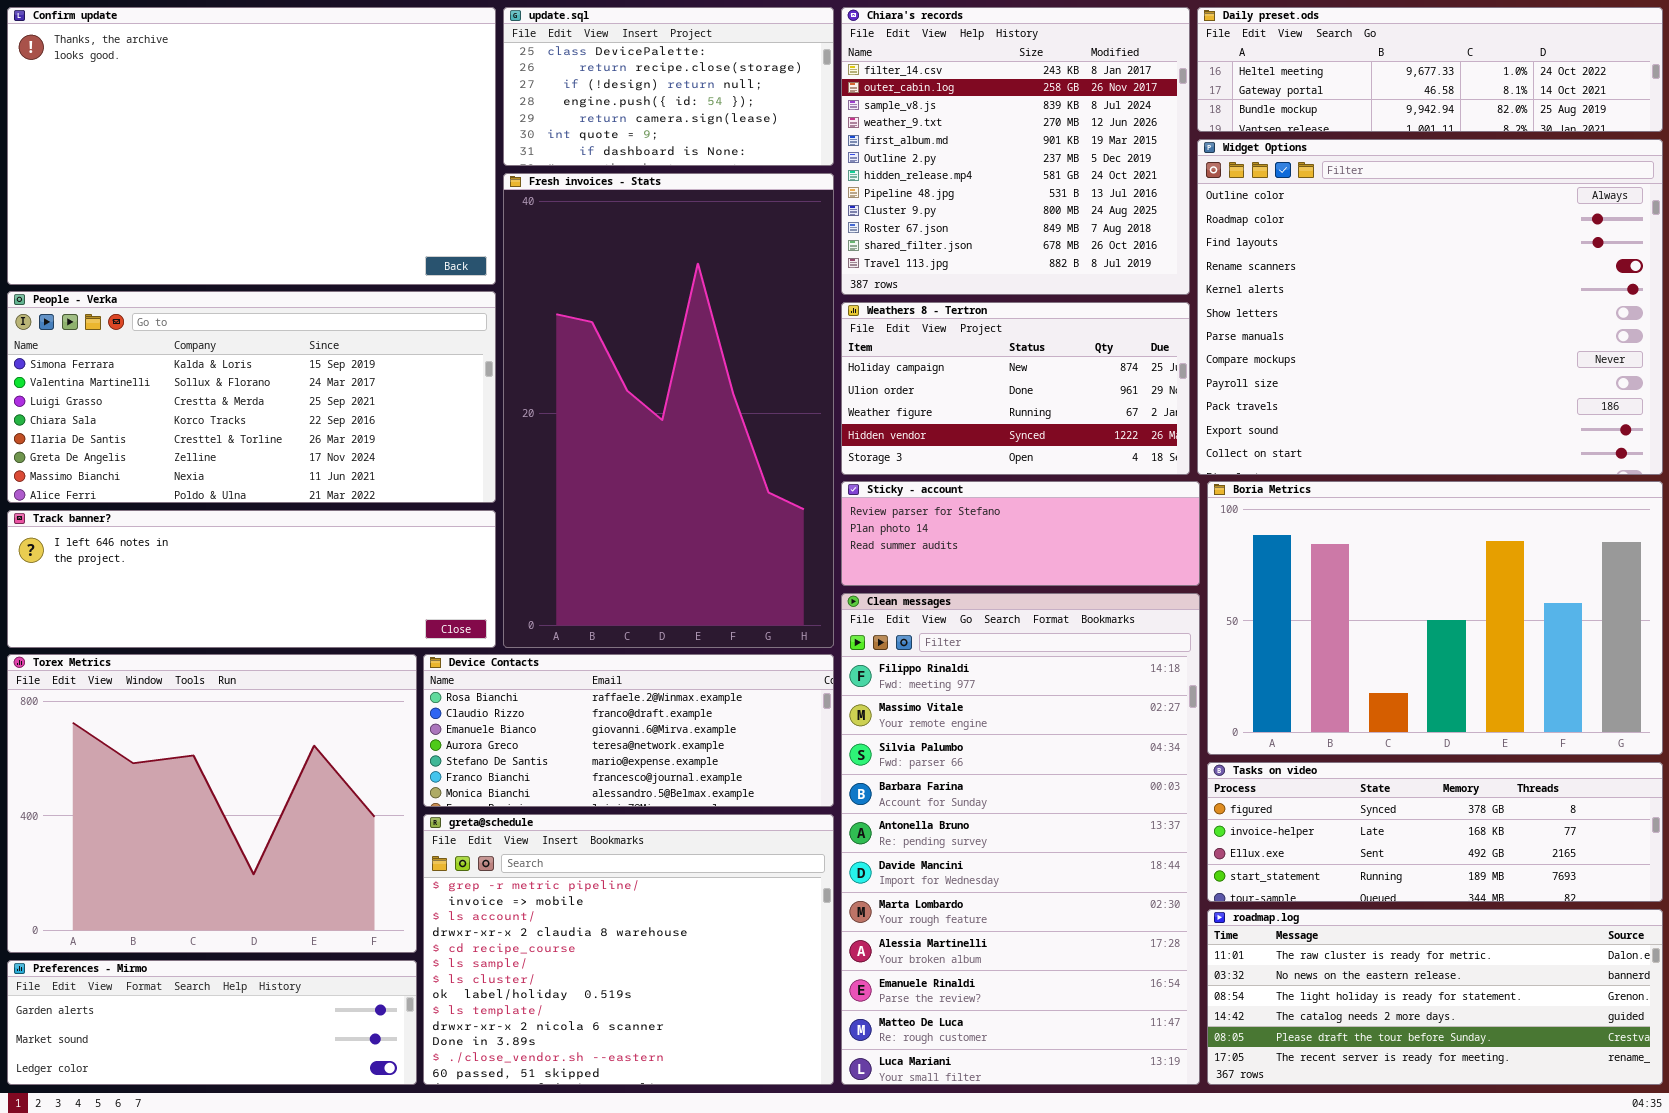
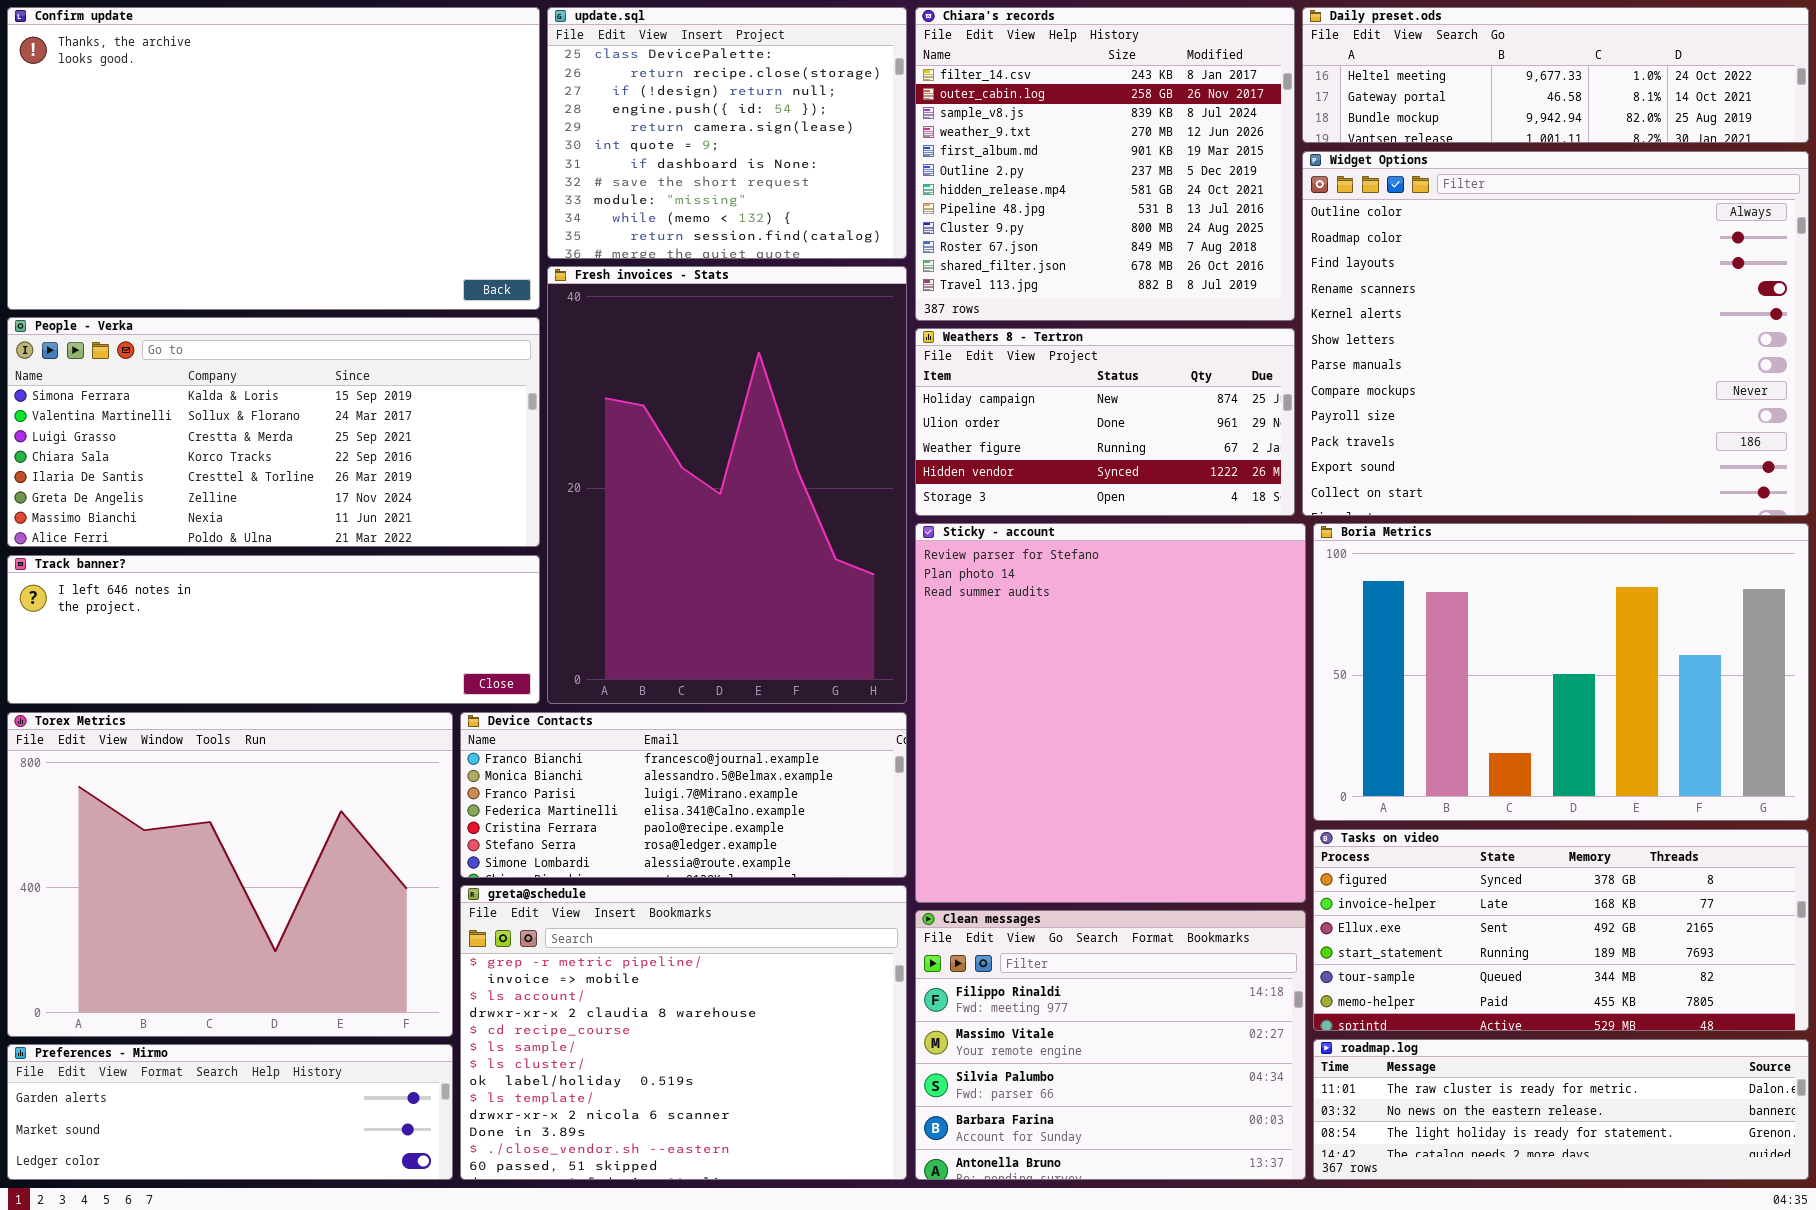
update.sql: [503,7,834,166] -> [547,7,907,259], resized
Fresh invoices - Stats: [503,173,834,648] -> [547,266,907,704], resized
Sticky - account: [841,481,1200,586] -> [915,523,1306,903], resized
Clean messages: [841,593,1200,1085] -> [915,910,1306,1180], resized
Device Contacts: [423,654,834,807] -> [460,712,907,878], scrolled down 5 rows
Tasks on video: [1207,762,1663,902] -> [1313,829,1809,1031], resized
roadmap.log: [1207,909,1663,1085] -> [1313,1039,1809,1180], resized

